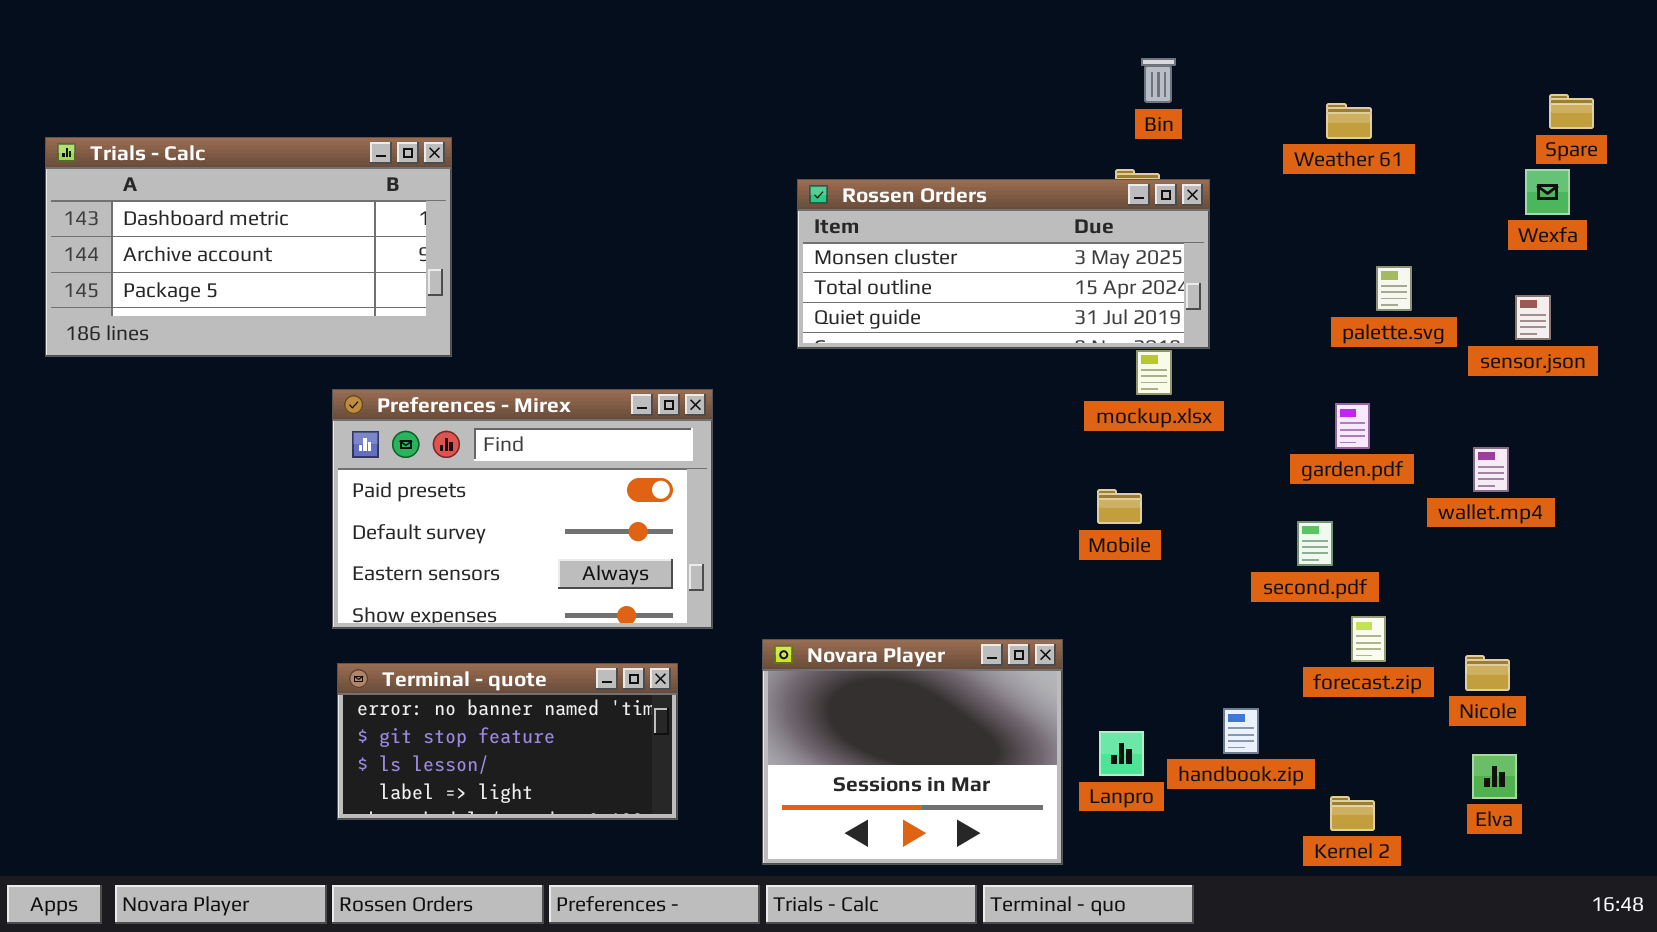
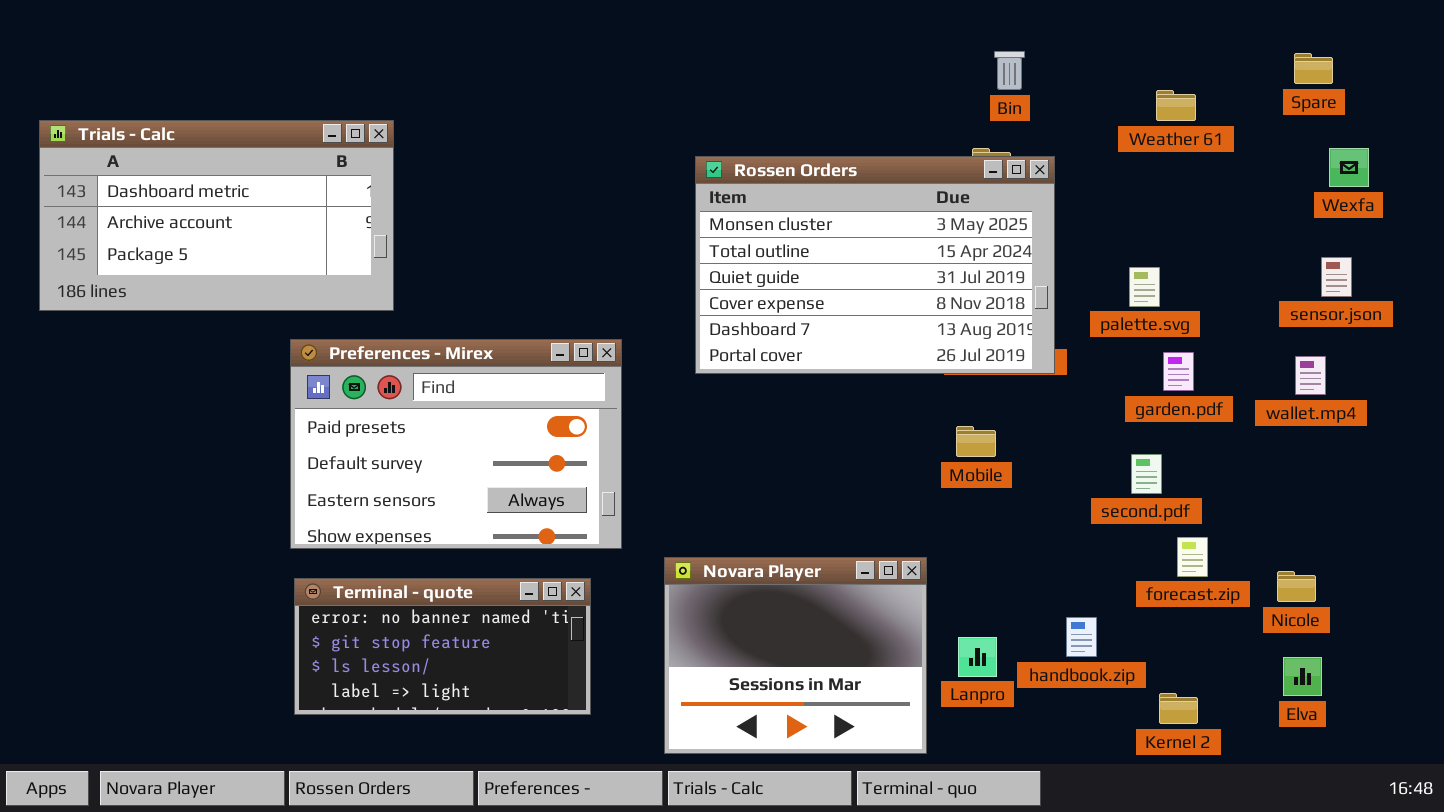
Spare: [1549,94,1594,129] -> [1294,53,1333,84], moved
Rossen Orders: [797,179,1210,349] -> [695,156,1055,374], resized
palette.svg: [1376,266,1412,311] -> [1129,267,1160,307], moved
wallet.mp4: [1473,447,1509,492] -> [1295,356,1326,395], moved

